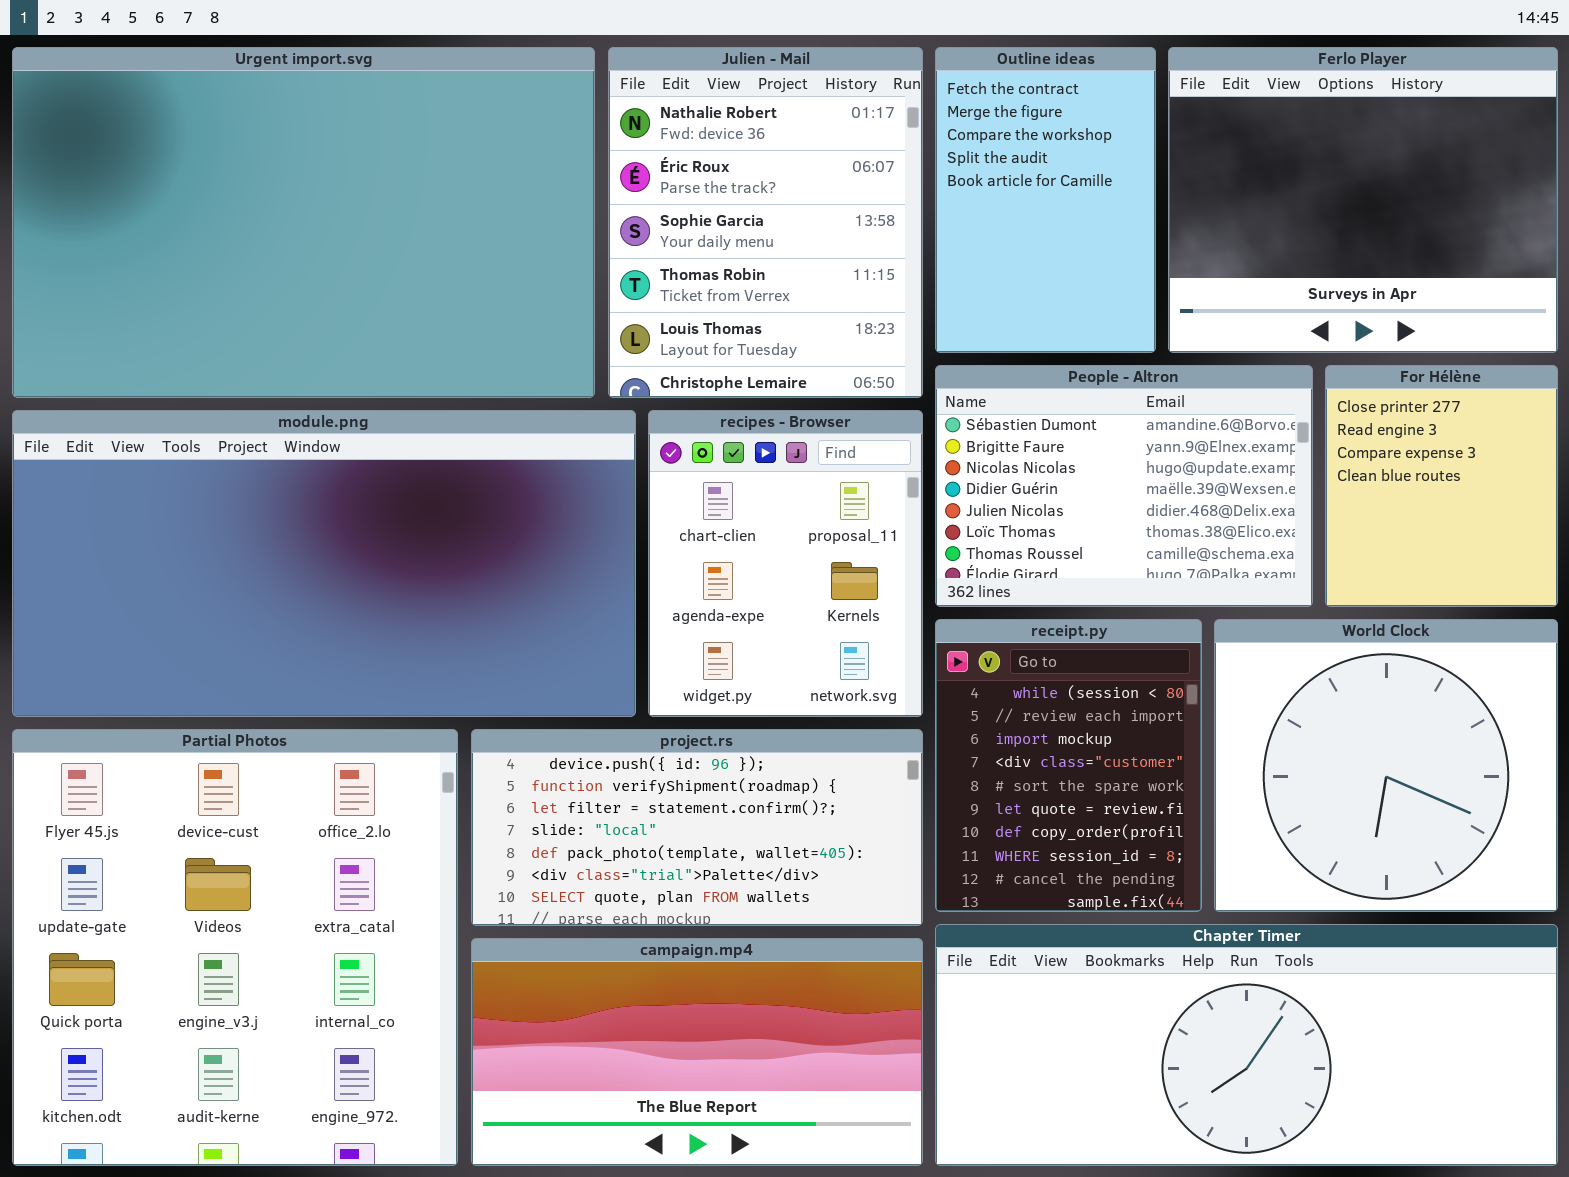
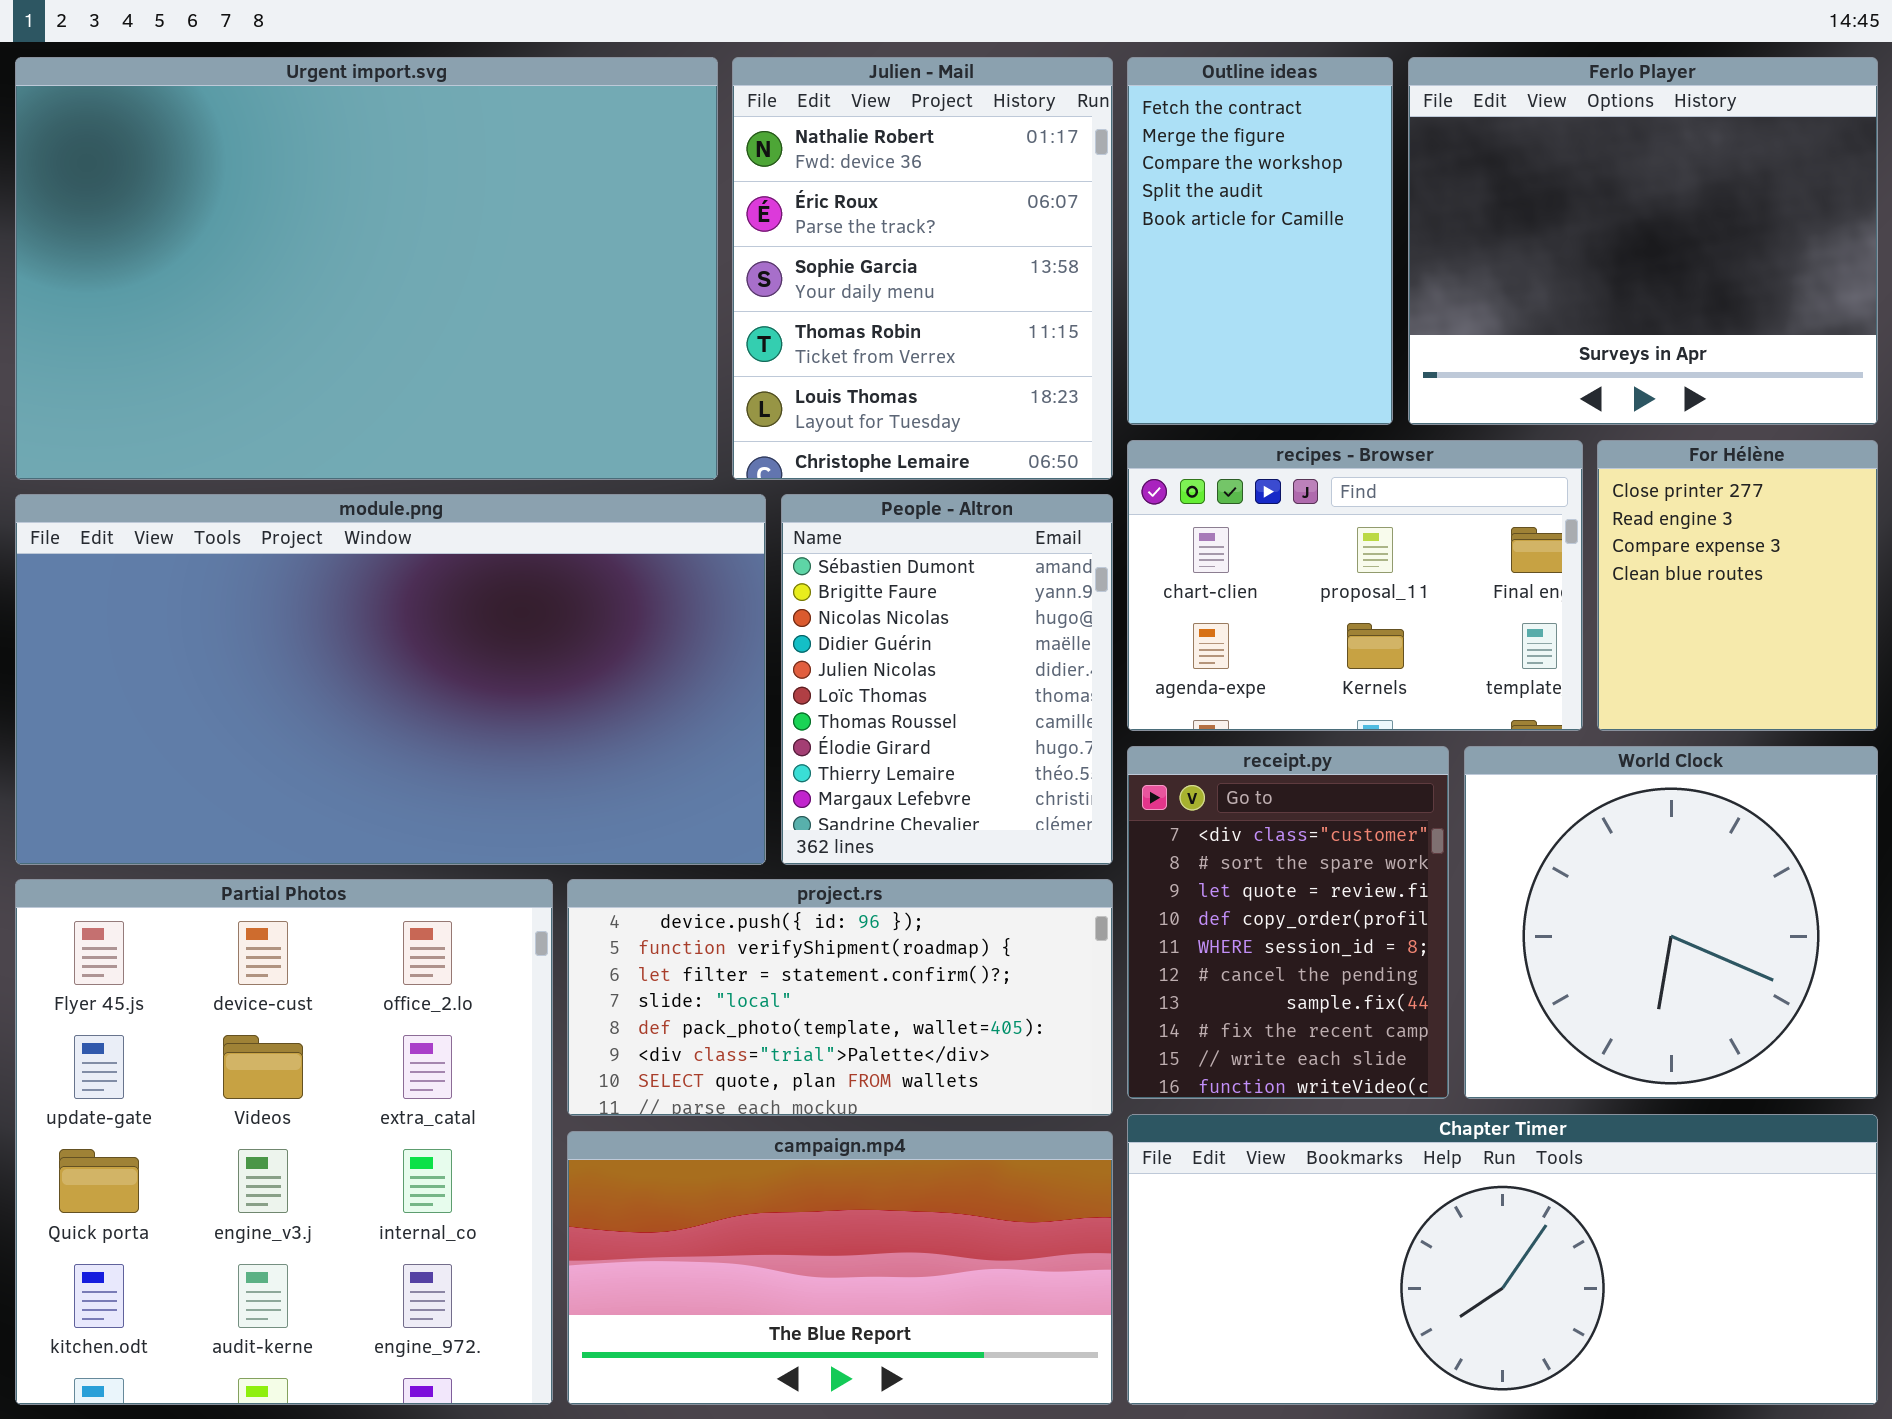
People - Altron: [935,365,1313,607] -> [781,494,1113,865], moved, resized
recipes - Browser: [648,410,923,717] -> [1127,440,1583,731], moved, resized
receipt.py: [935,619,1202,912] -> [1127,746,1449,1099], scrolled down 3 rows

